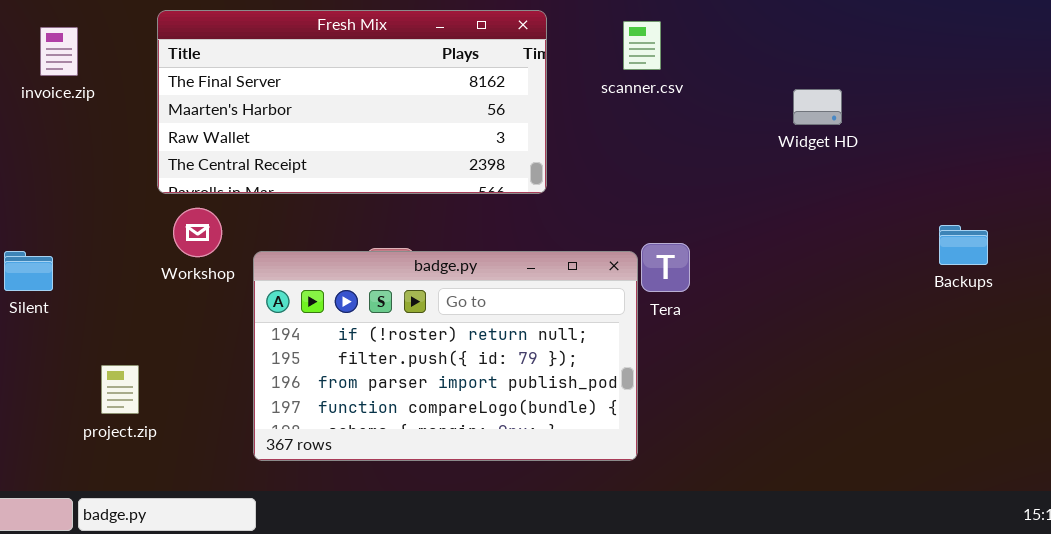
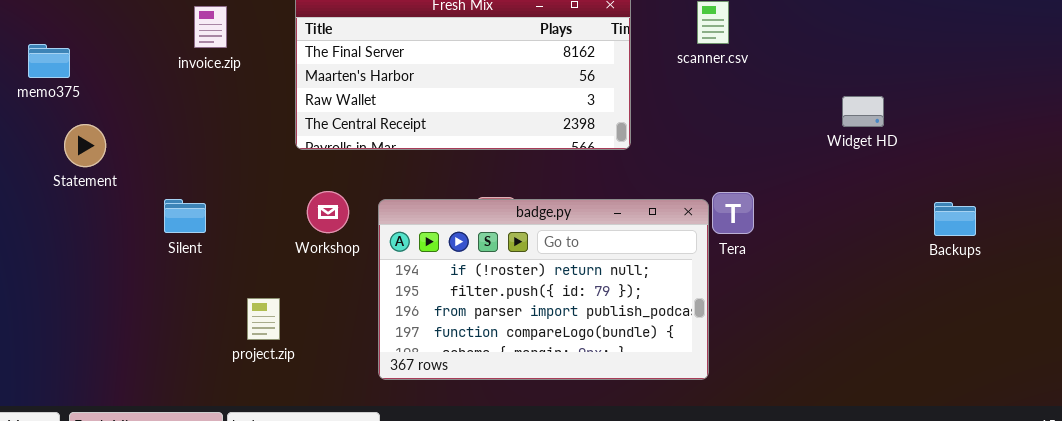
Widget HD: [793,89,842,125] -> [842,96,884,127], moved
Workshop: [173,208,222,257] -> [307,191,349,233], moved
Backups: [939,225,988,265] -> [934,202,976,236], moved

